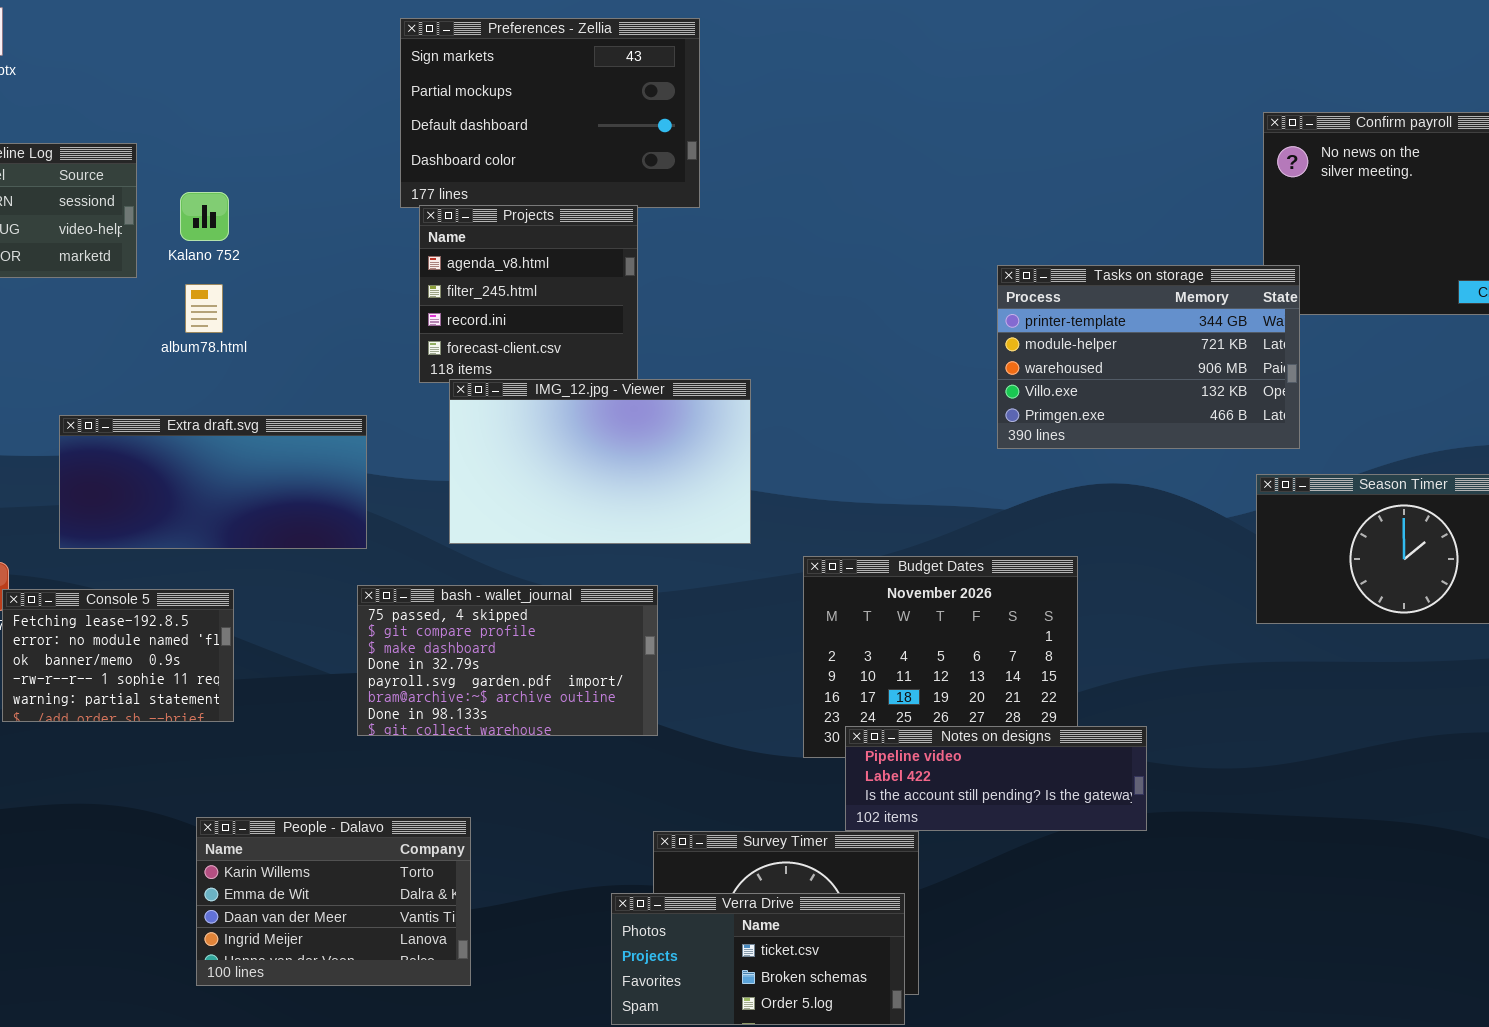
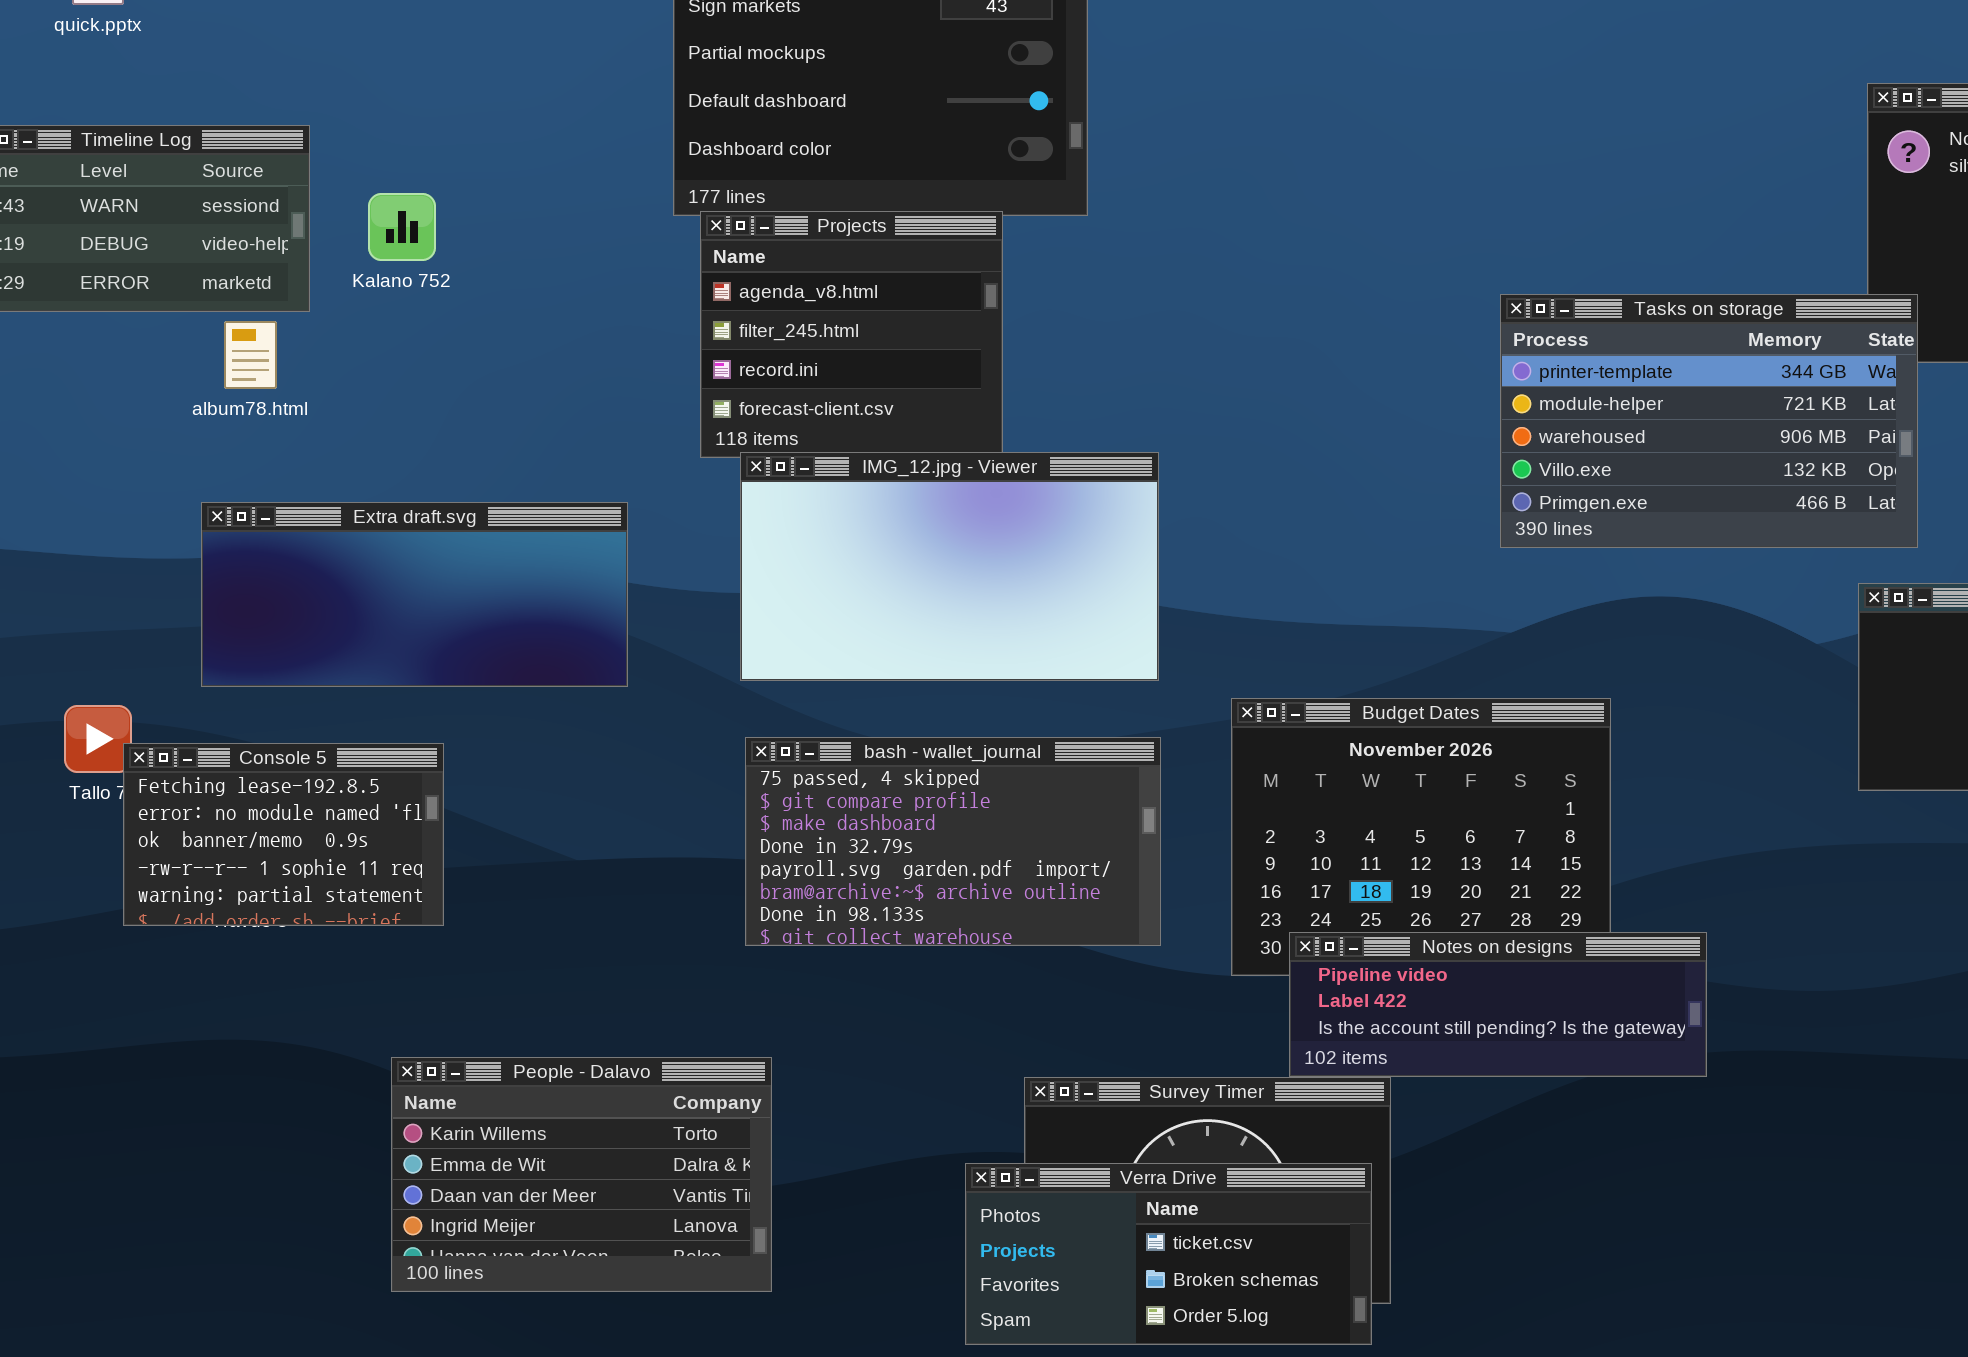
album78.html: [185,284,223,333] -> [224,321,277,389], moved
bash - wallet_journal: [357,585,658,736] -> [745,737,1161,946], moved

